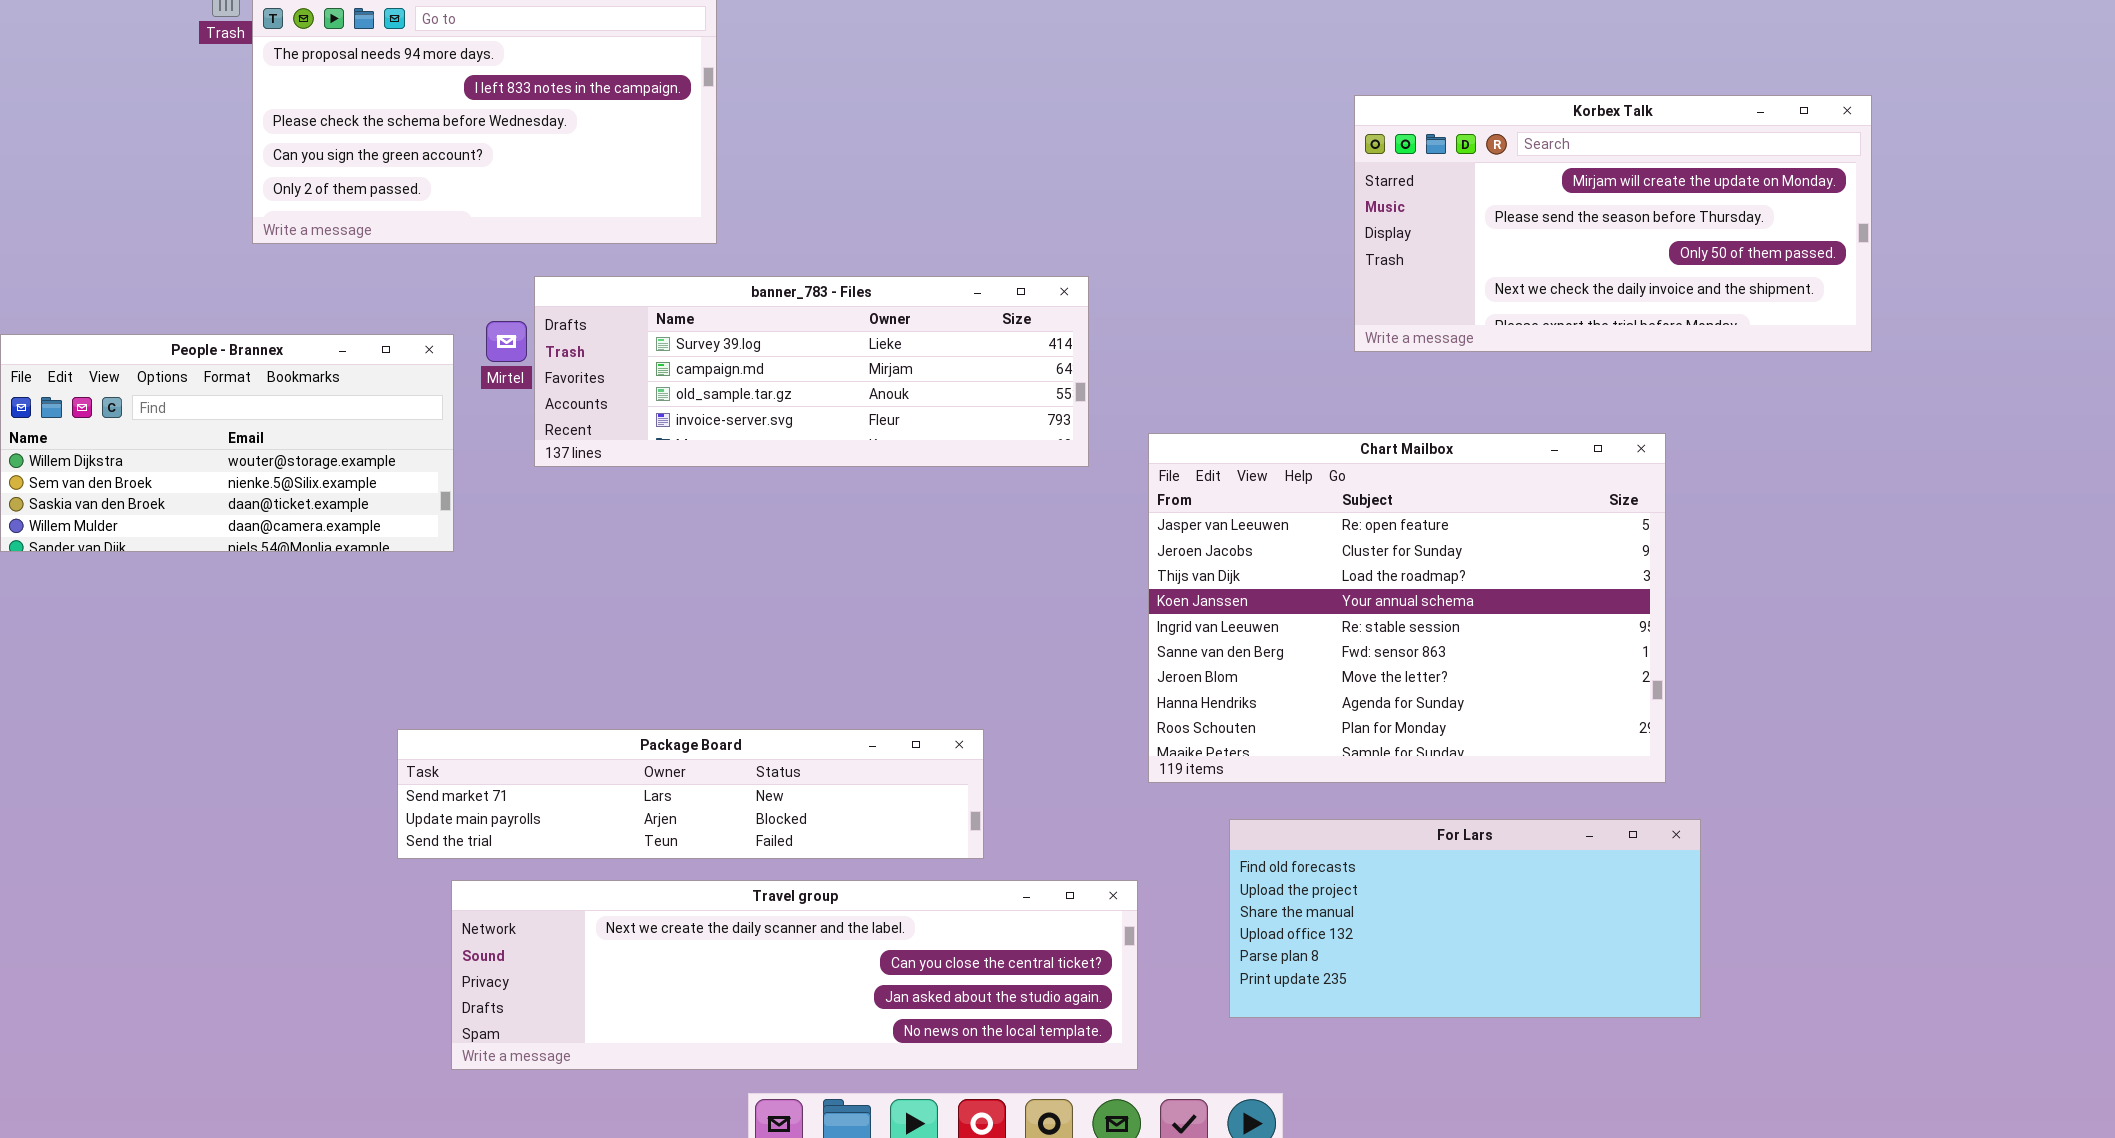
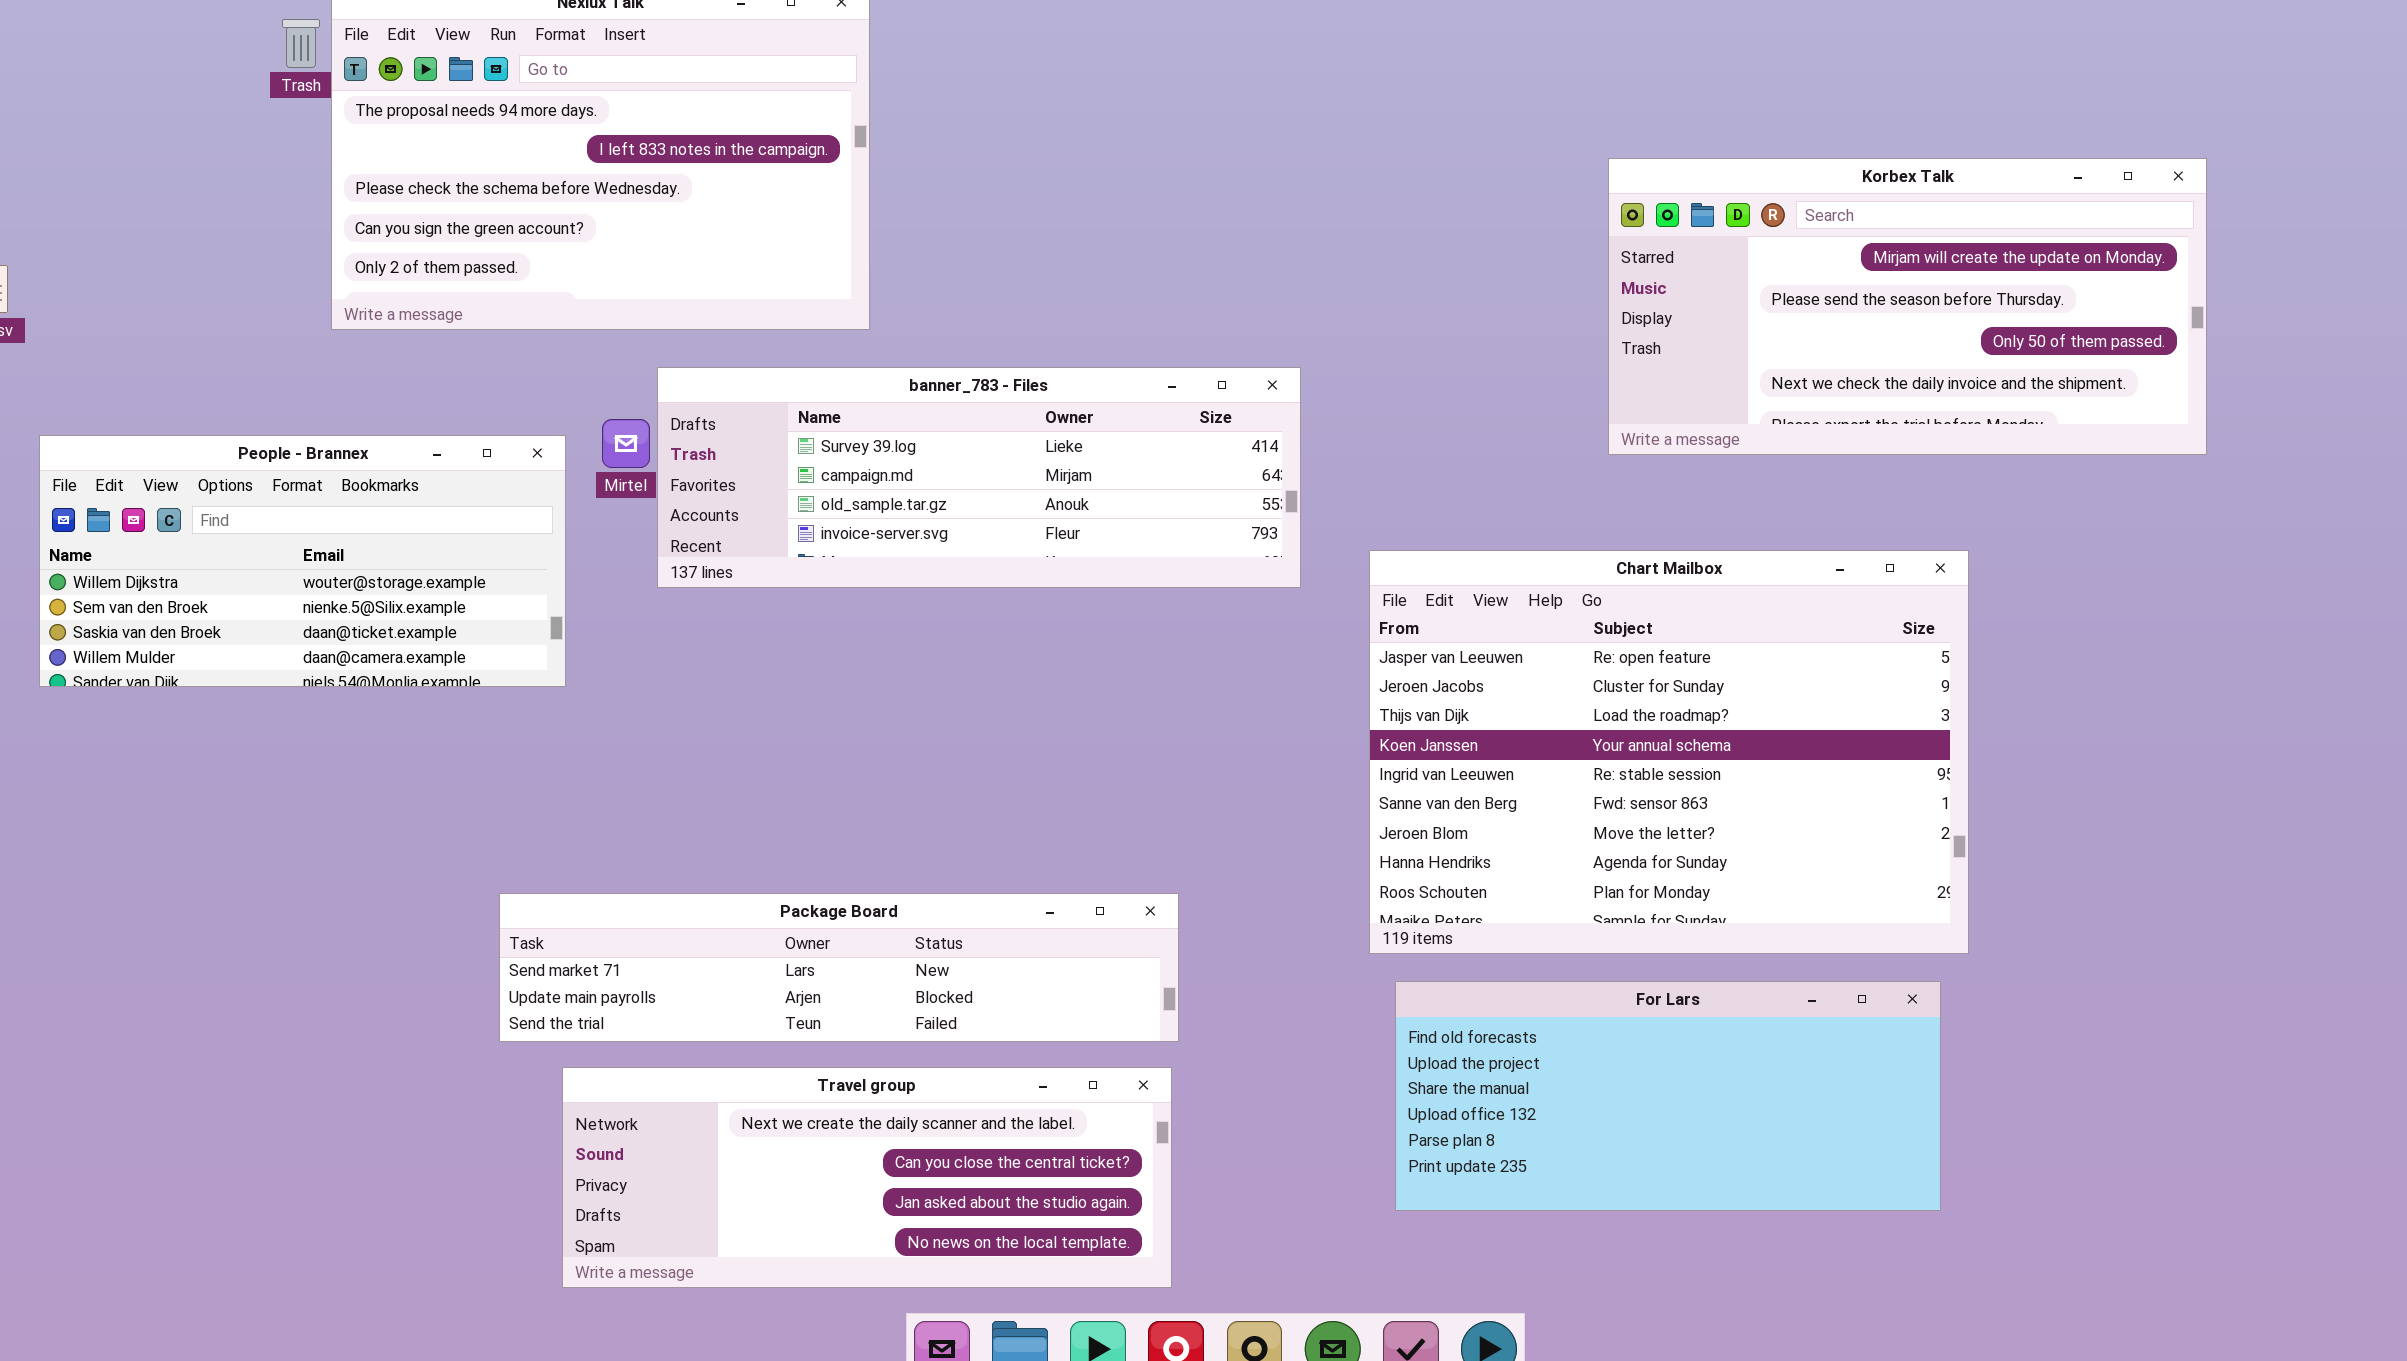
For Lars: [1229,819,1701,1018] -> [1395,981,1941,1211], moved
Travel group: [451,880,1138,1070] -> [562,1067,1172,1288], resized

